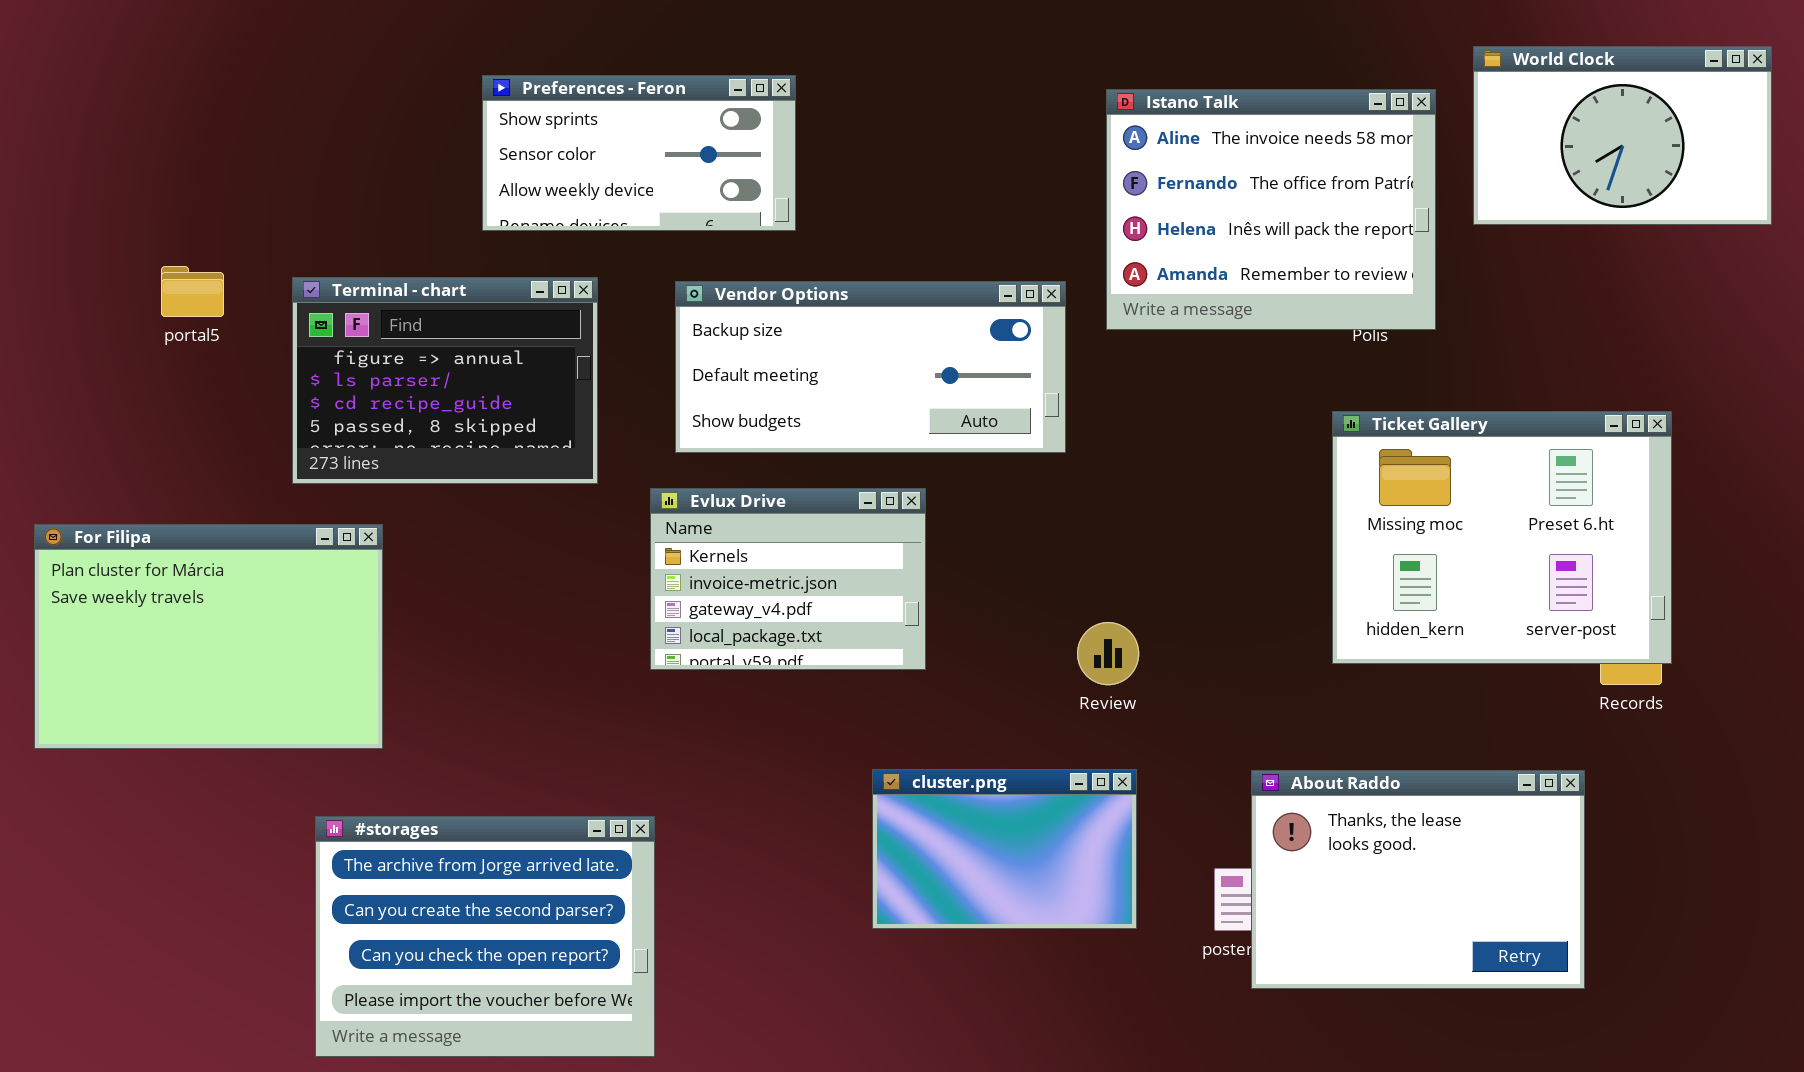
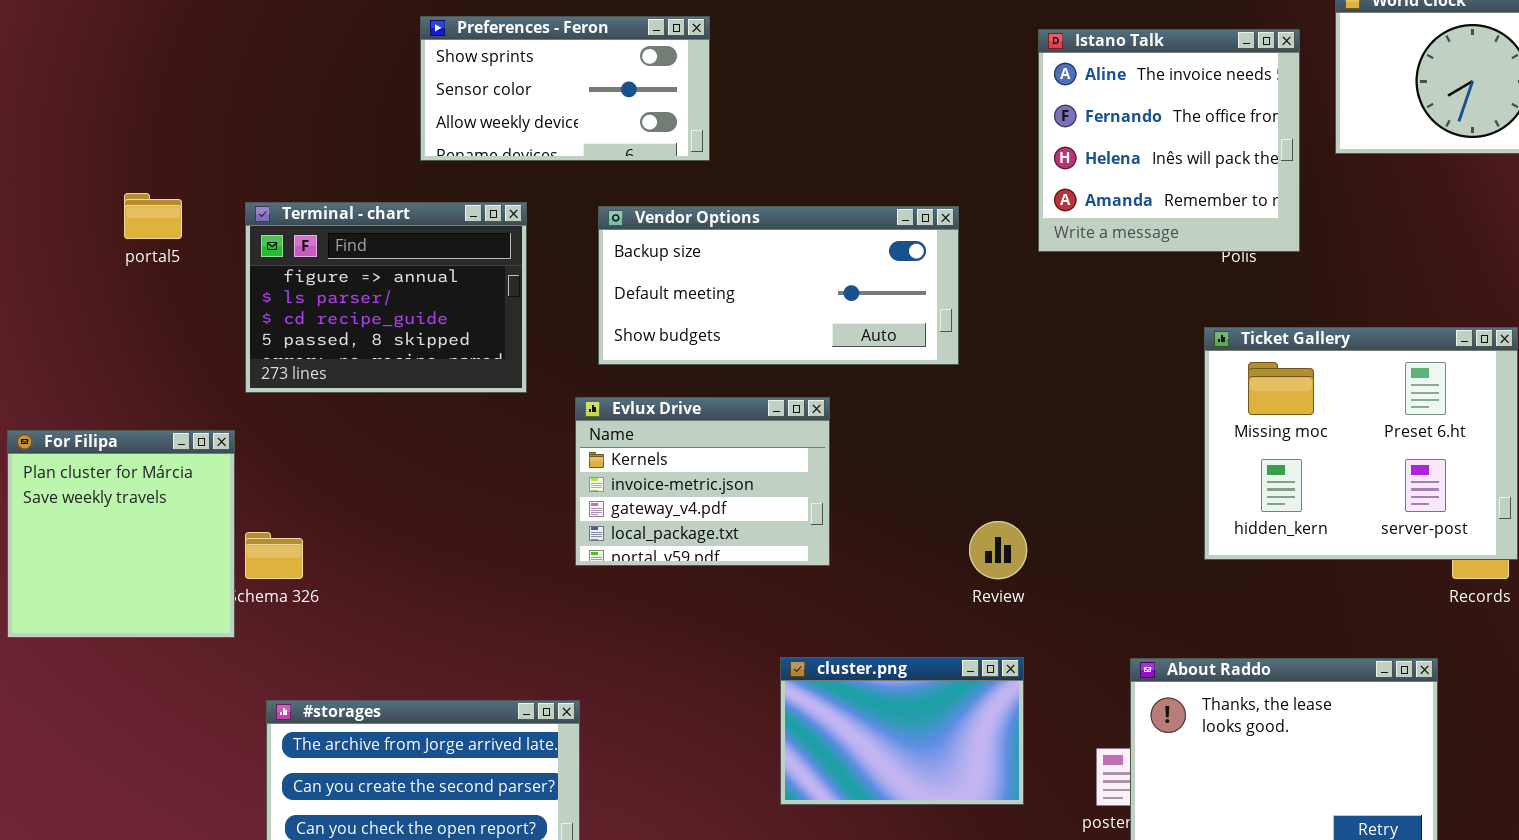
Istano Talk: [1106,89,1436,330] -> [1038,29,1300,252], resized
For Filipa: [34,524,383,749] -> [7,430,235,638], resized

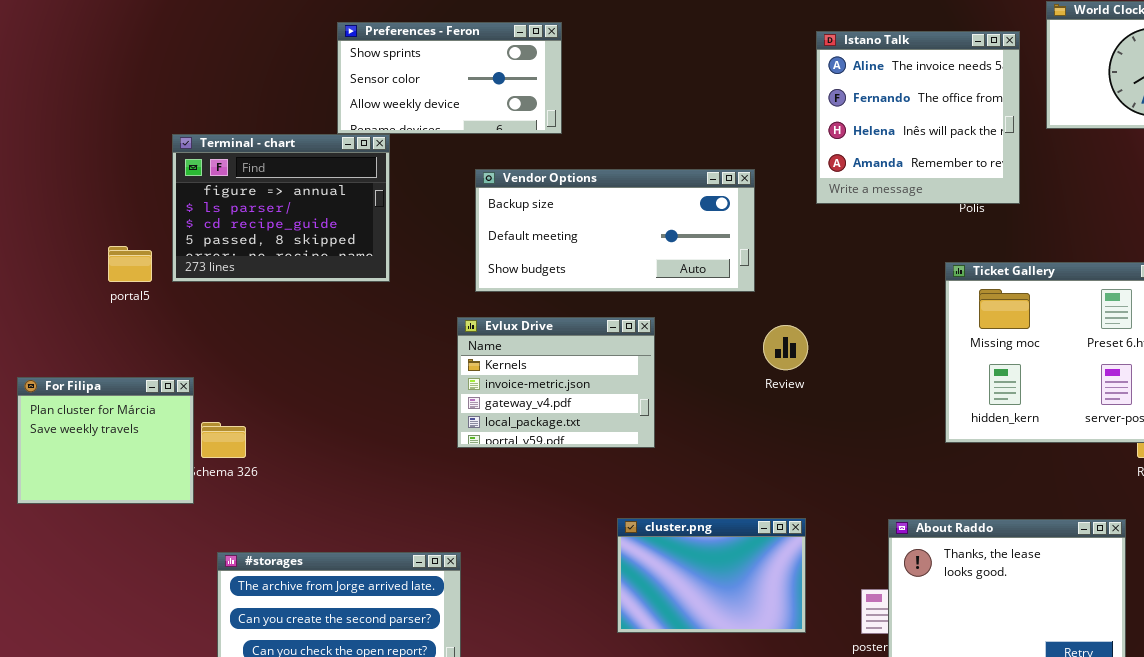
portal5: [124,193,182,239] -> [108,246,152,282], moved
Terminal - chart: [245,202,527,393] -> [172,134,390,282], moved
For Filipa: [7,430,235,638] -> [17,377,194,504], resized
Review: [969,521,1027,579] -> [763,325,808,370], moved

